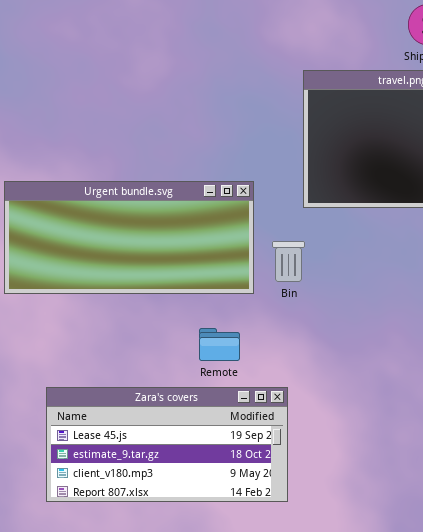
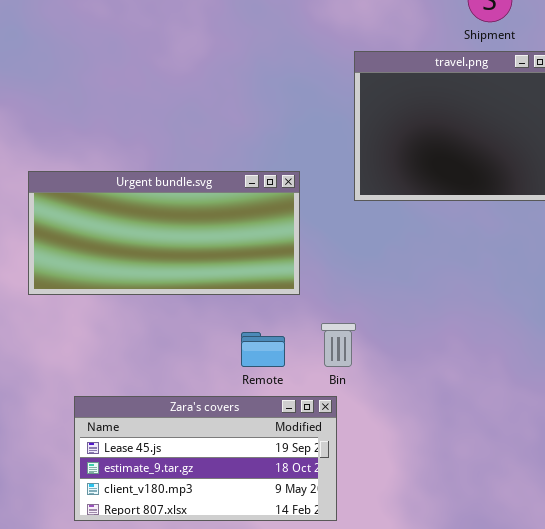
Bin: [272,241,305,282] -> [321,323,356,367], moved

